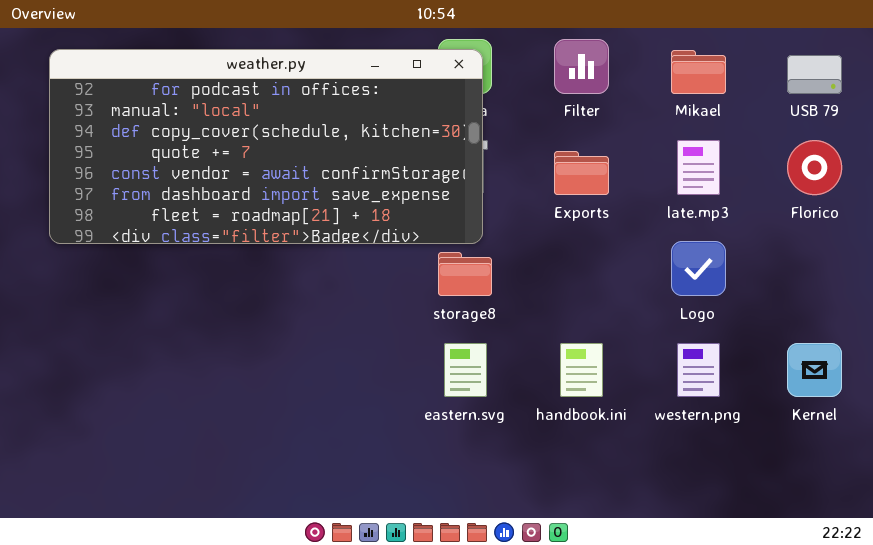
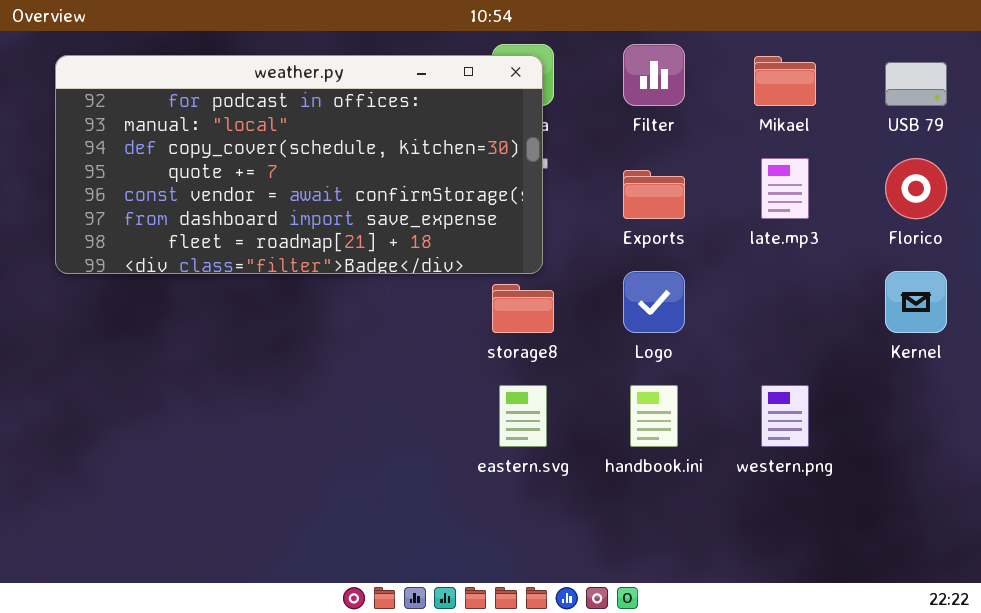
Logo: [671,241,726,296] -> [623,271,685,333], moved
Kernel: [787,343,842,397] -> [885,271,947,333], moved

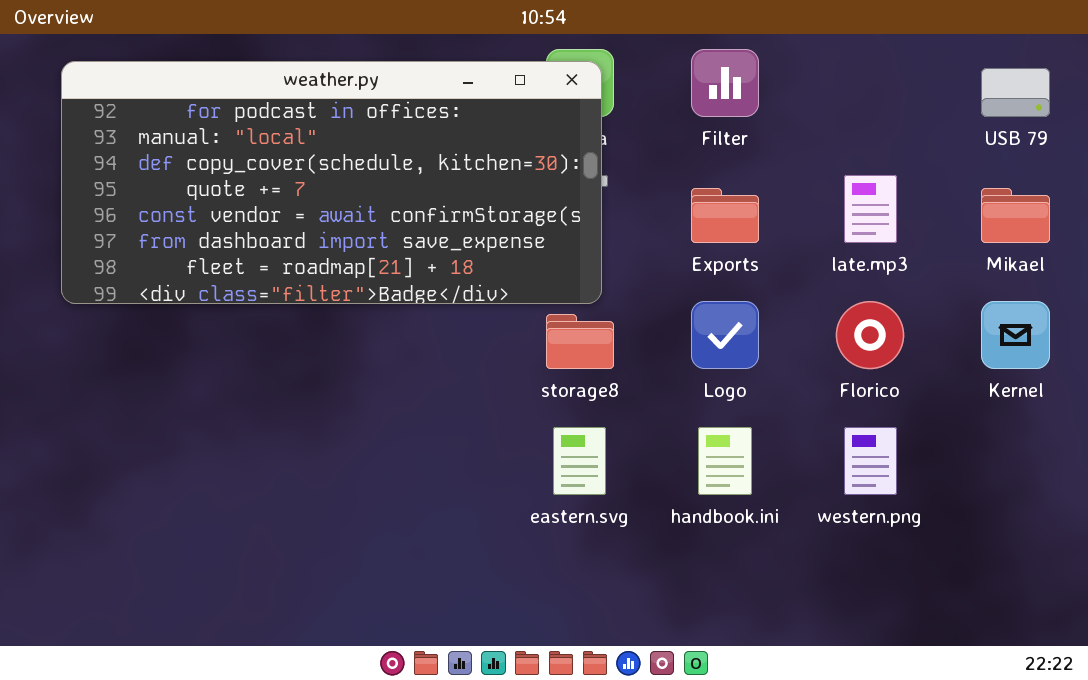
Mikael: [754,56,816,106] -> [981,188,1050,243], moved
Florico: [885,158,947,219] -> [836,301,904,369], moved

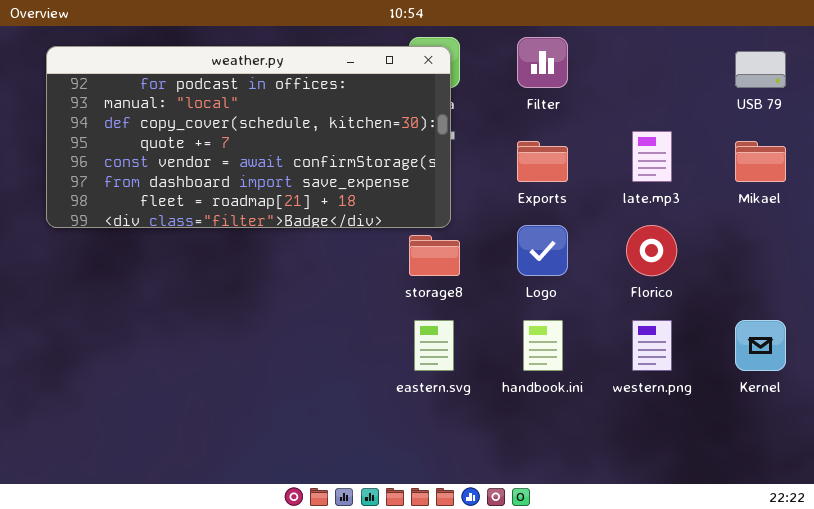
Kernel: [981,301,1050,369] -> [735,320,786,371], moved

